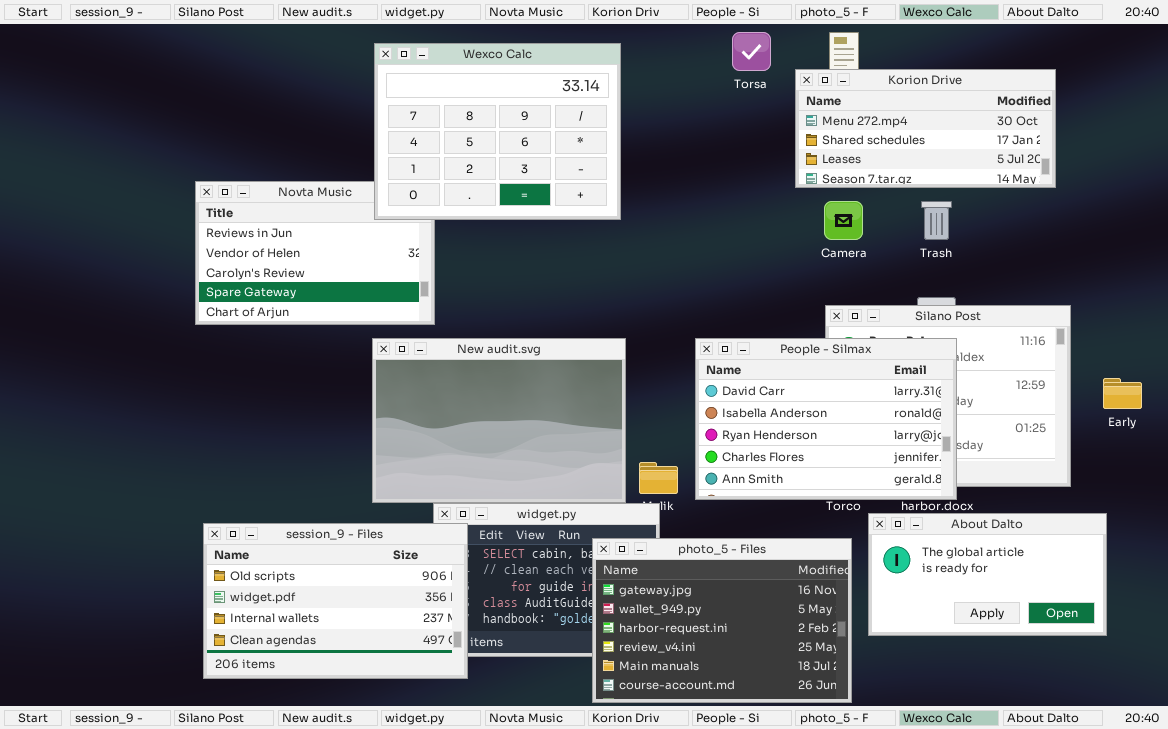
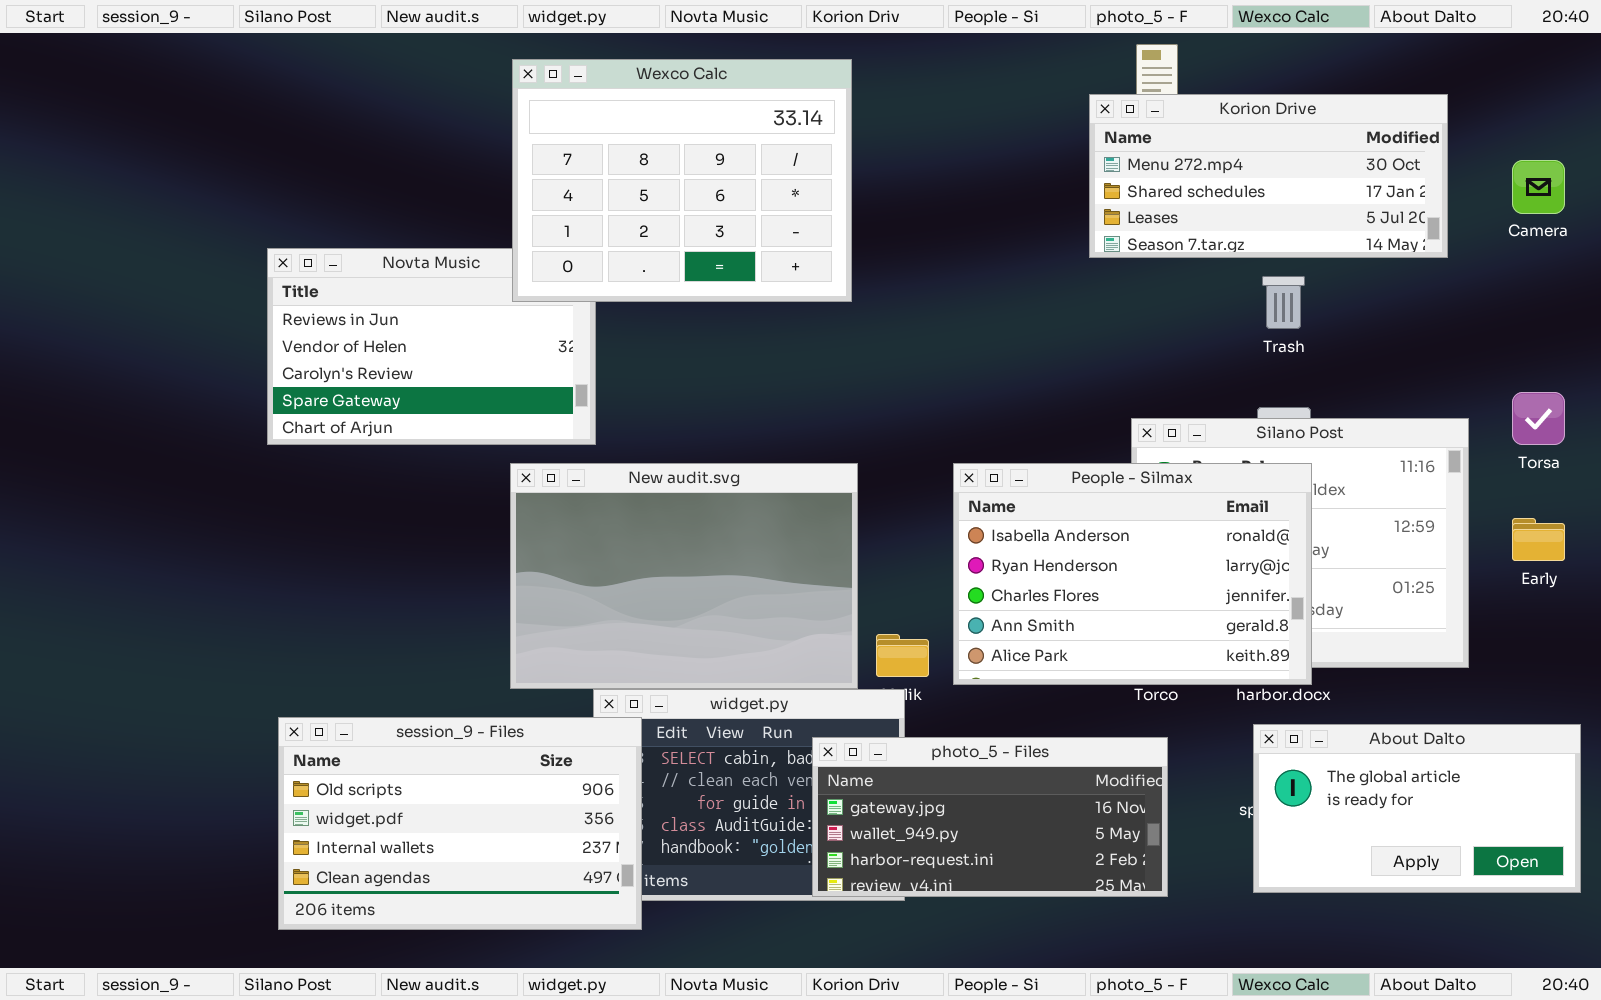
Torsa: [732,32,771,71] -> [1512,392,1565,445], moved
Camera: [824,201,863,240] -> [1512,160,1565,214], moved
People - Silmax: [695,338,957,500] -> [953,463,1312,685], scrolled down 1 row
About Dalto: [868,513,1107,636] -> [1253,724,1581,893], moved
photo_5 - Files: [592,538,852,703] -> [812,737,1168,897], resized

